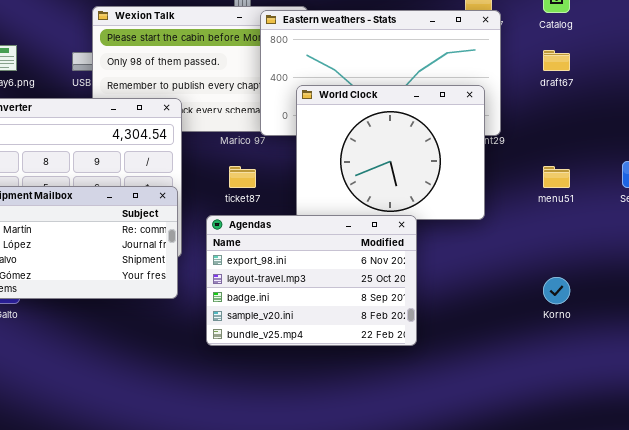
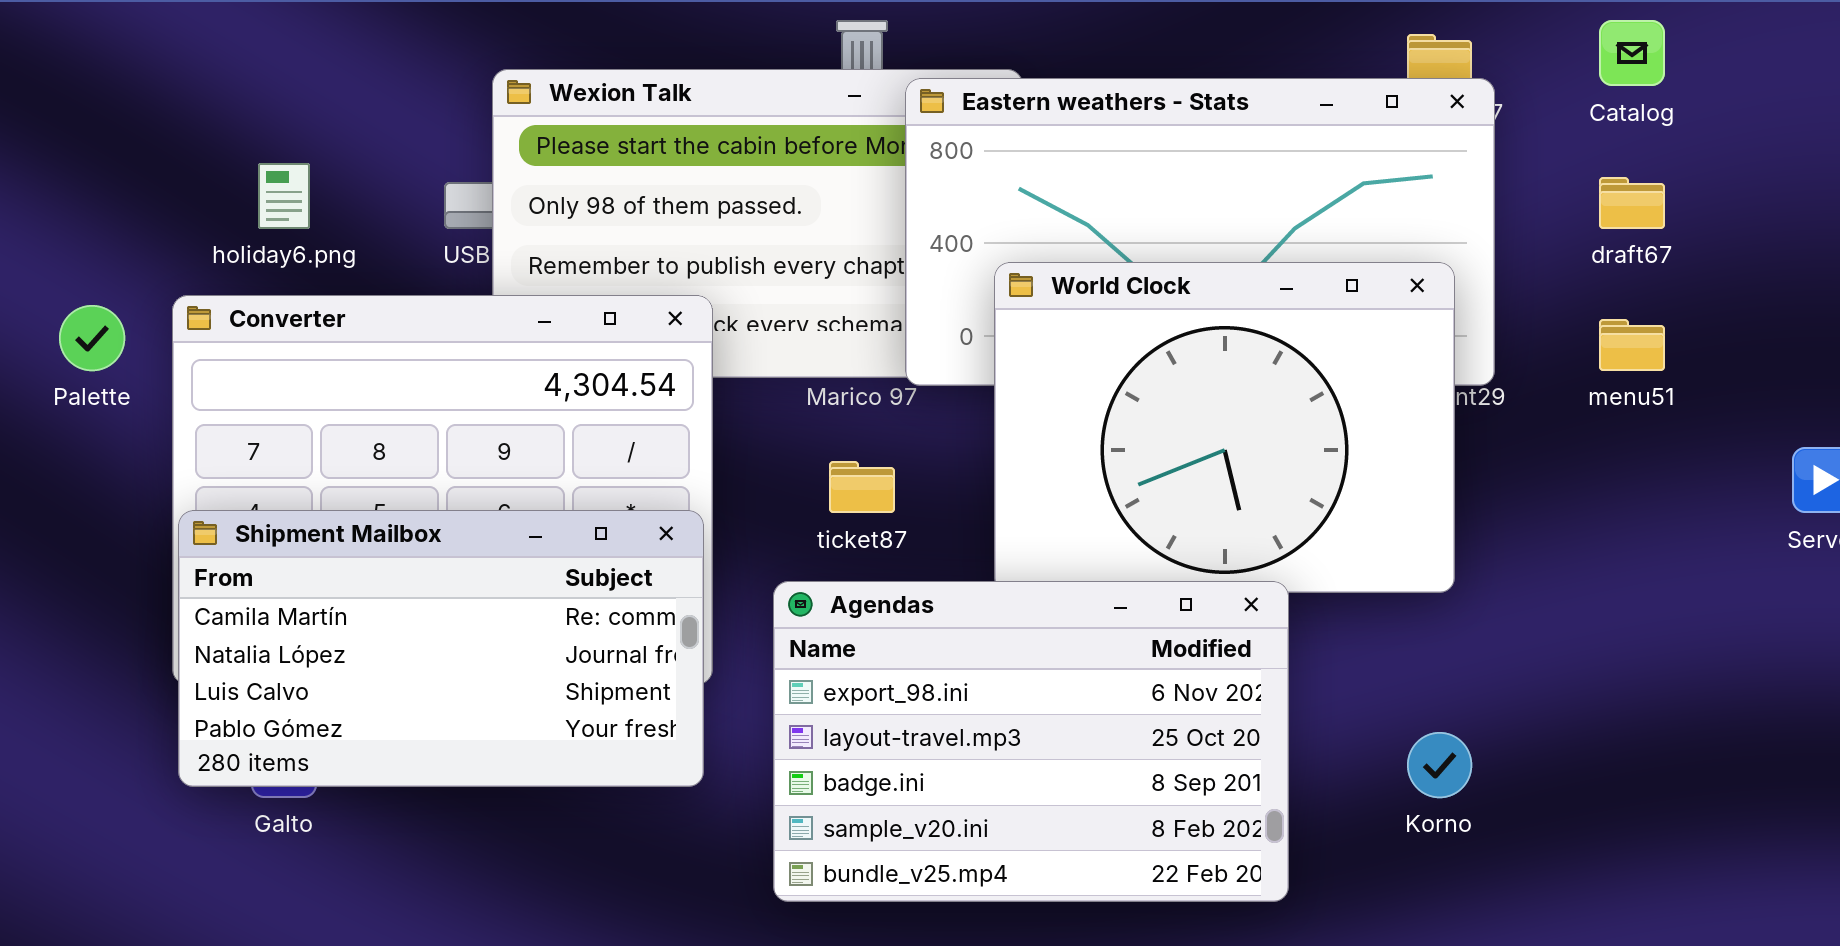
menu51: [543,166,570,188] -> [1599,319,1665,371], moved
Korno: [543,277,570,304] -> [1407,732,1472,798], moved

